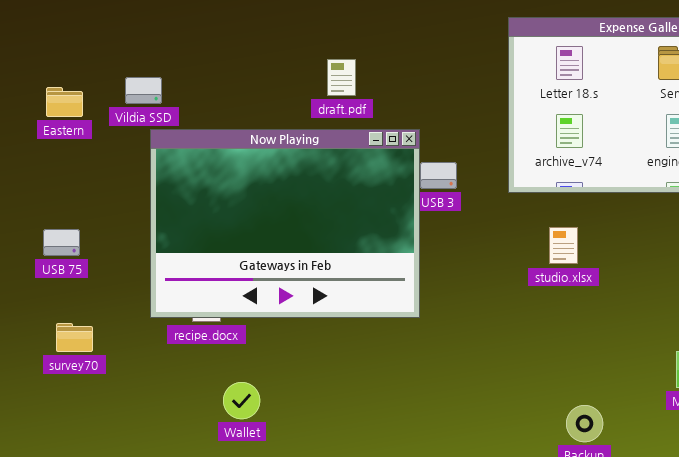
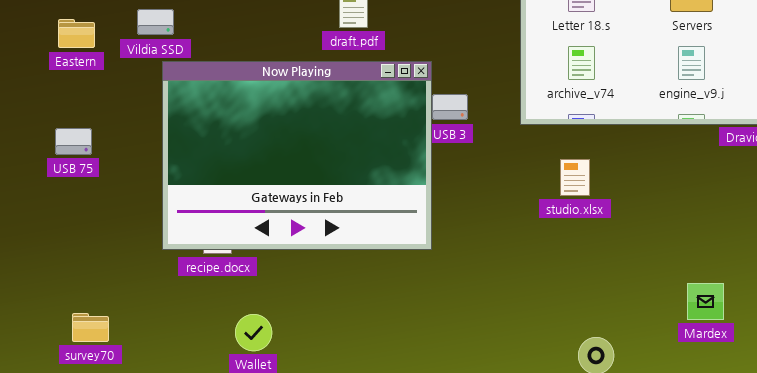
USB 75: [43,229,80,256] -> [55,128,92,155], moved
survey70: [56,323,93,352] -> [72,313,109,342], moved

